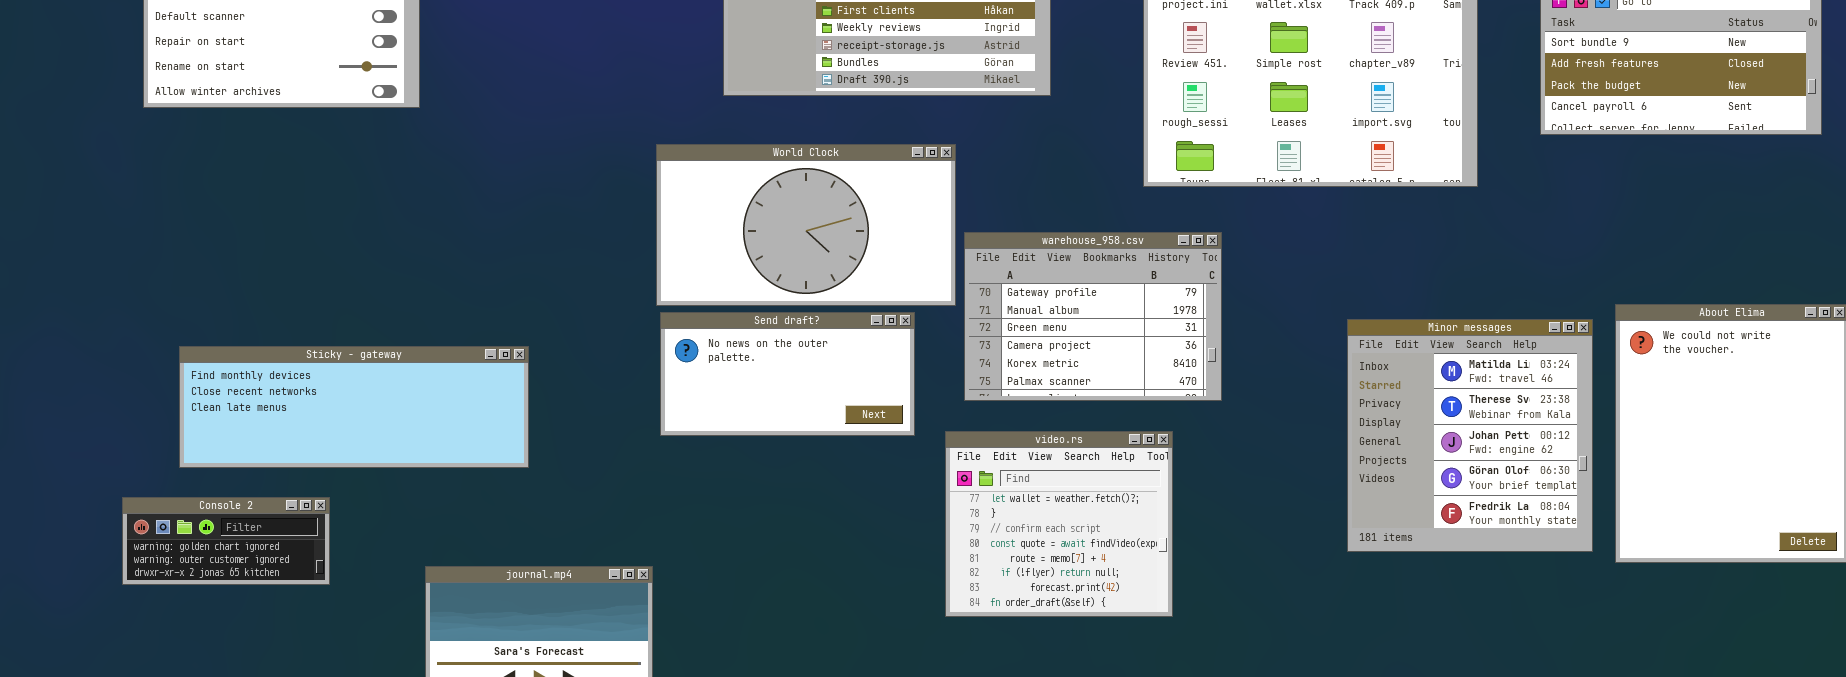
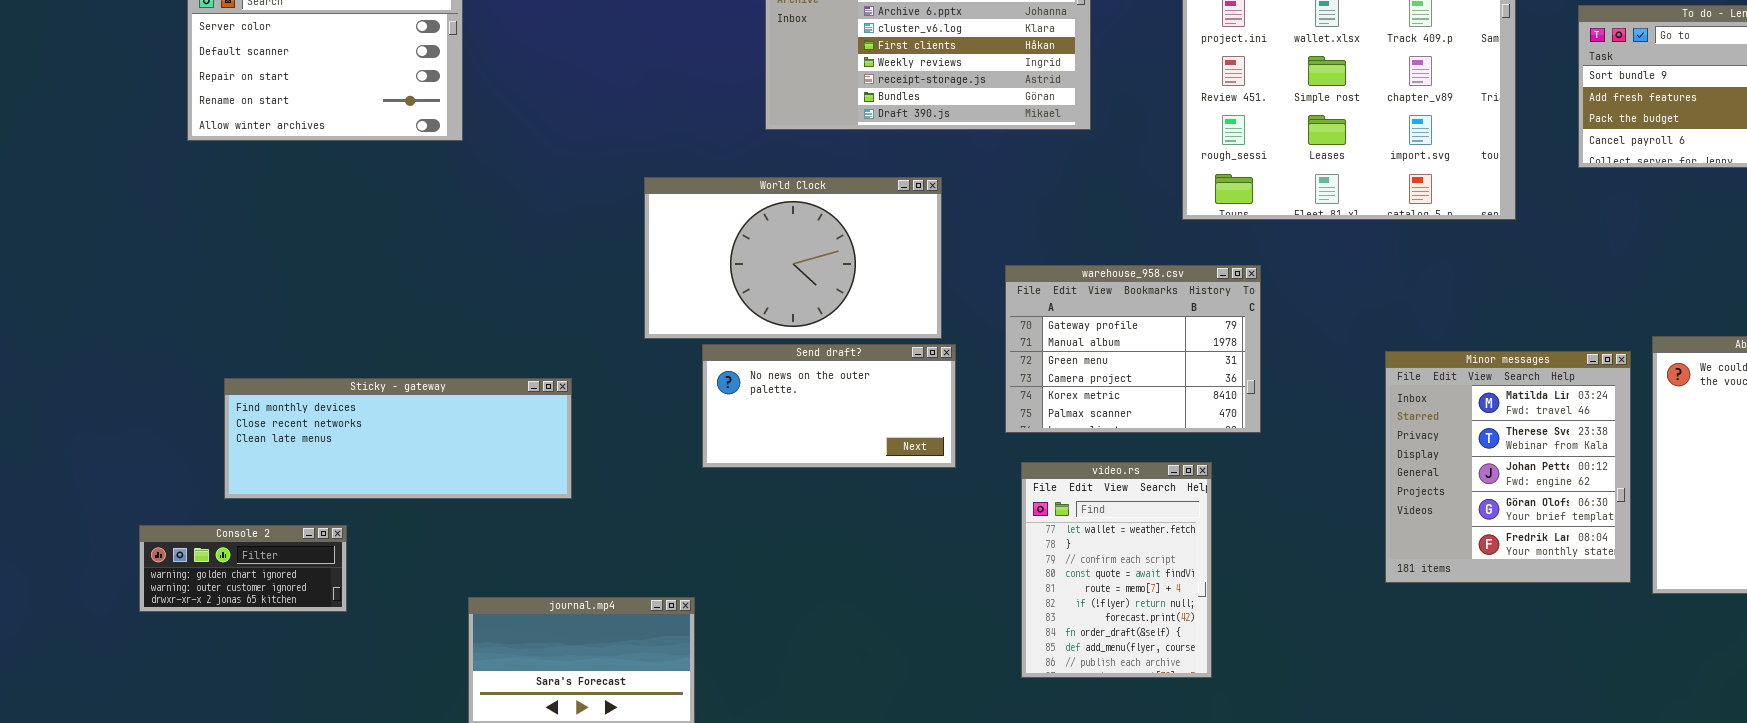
World Clock: [656,144,956,306] -> [644,177,942,339], moved
video.rs: [945,431,1173,617] -> [1021,462,1212,678], resized
Console 2: [122,497,330,585] -> [139,525,347,612], moved

